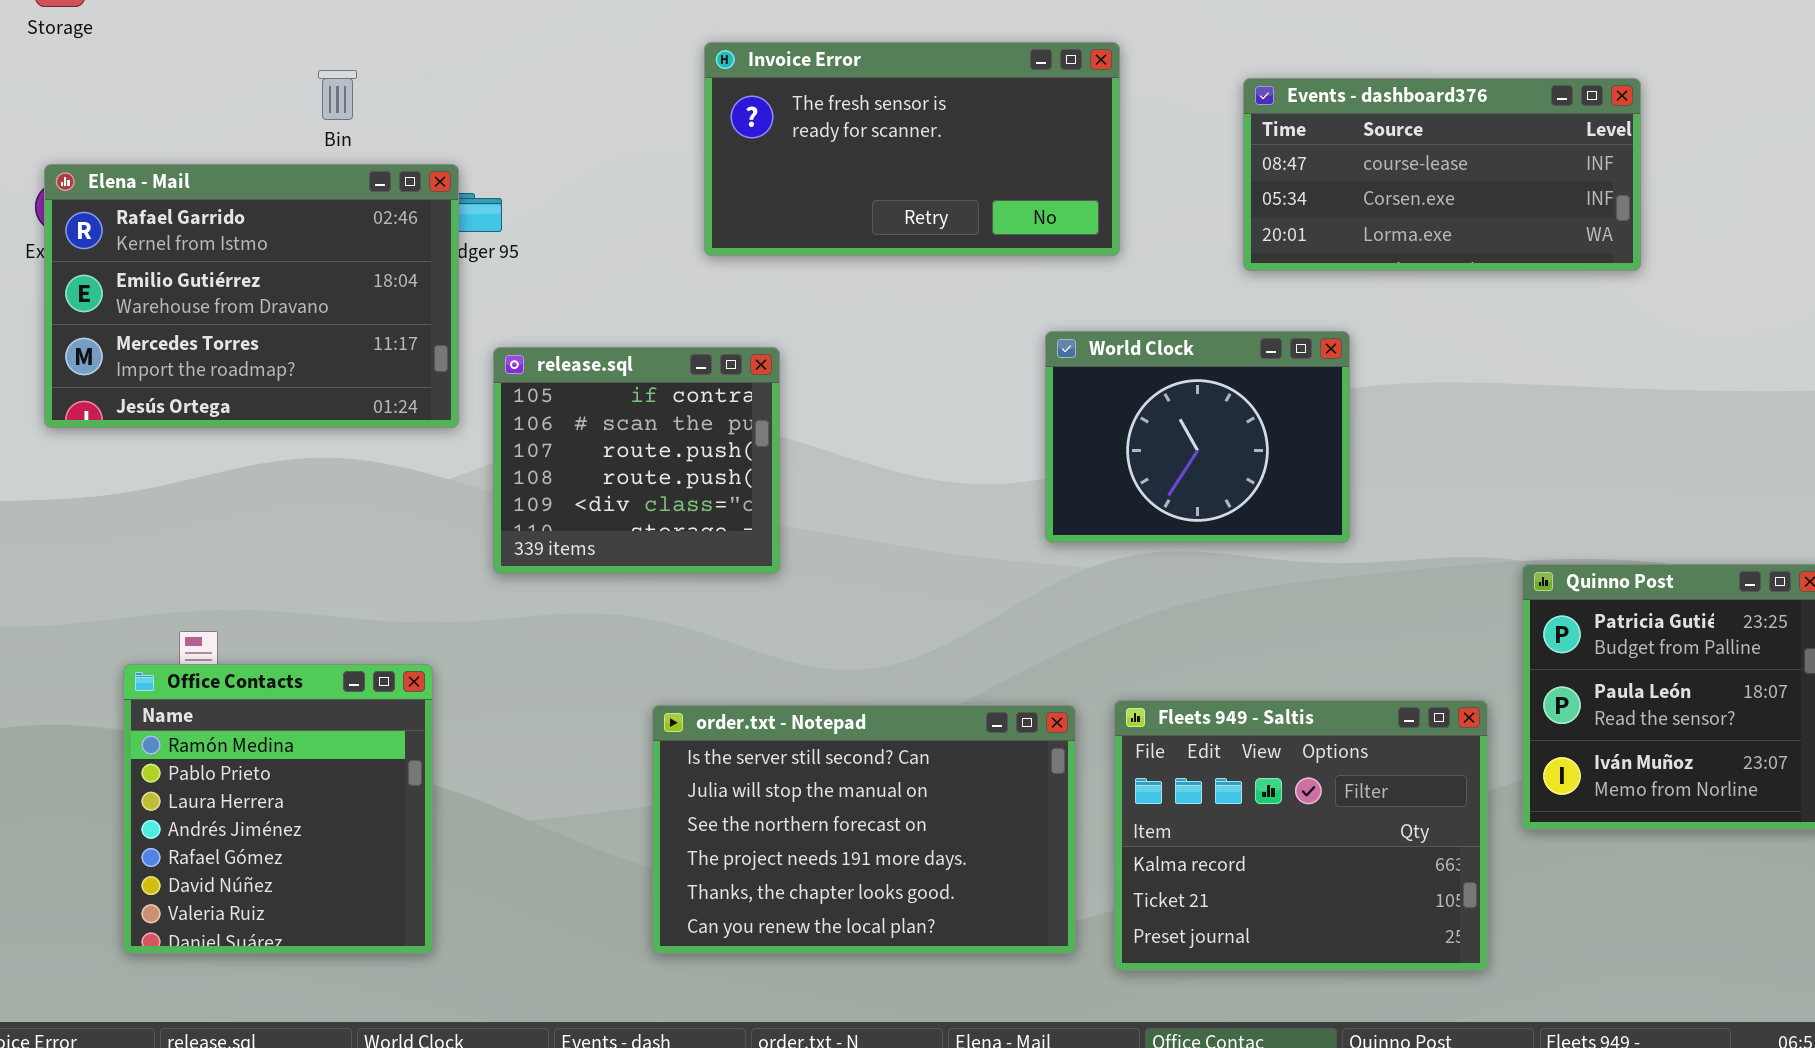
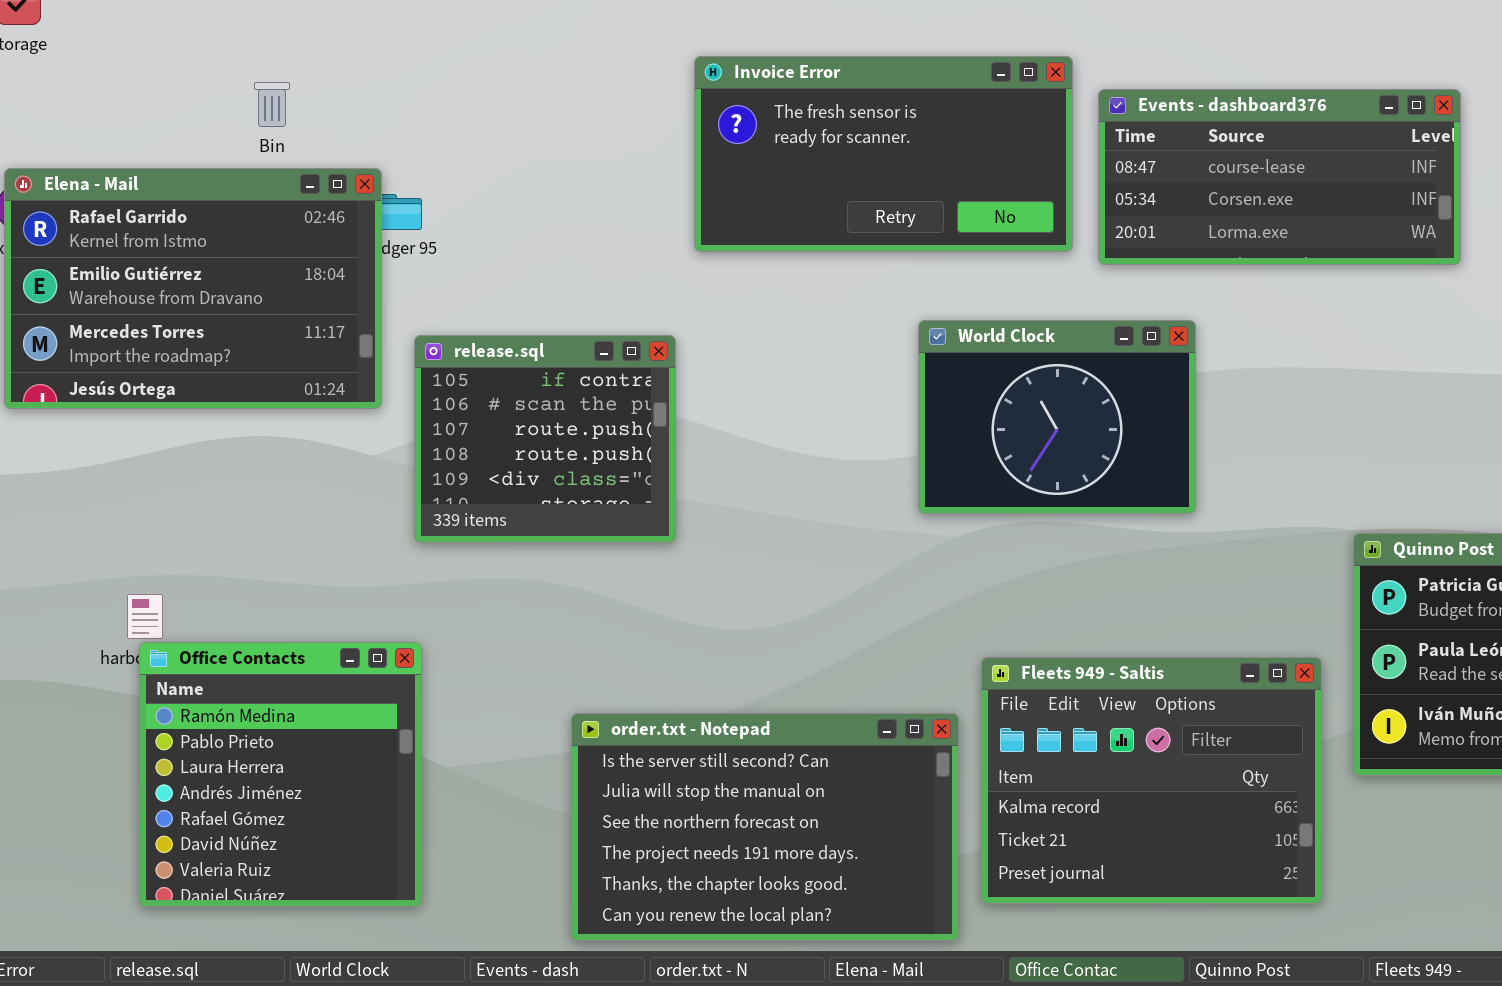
Invoice Error: [704,42,1120,256] -> [694,56,1073,252], moved
Office Contacts: [123,664,433,954] -> [139,642,422,907], moved
order.txt - Notepad: [652,705,1076,954] -> [571,713,959,941], moved

